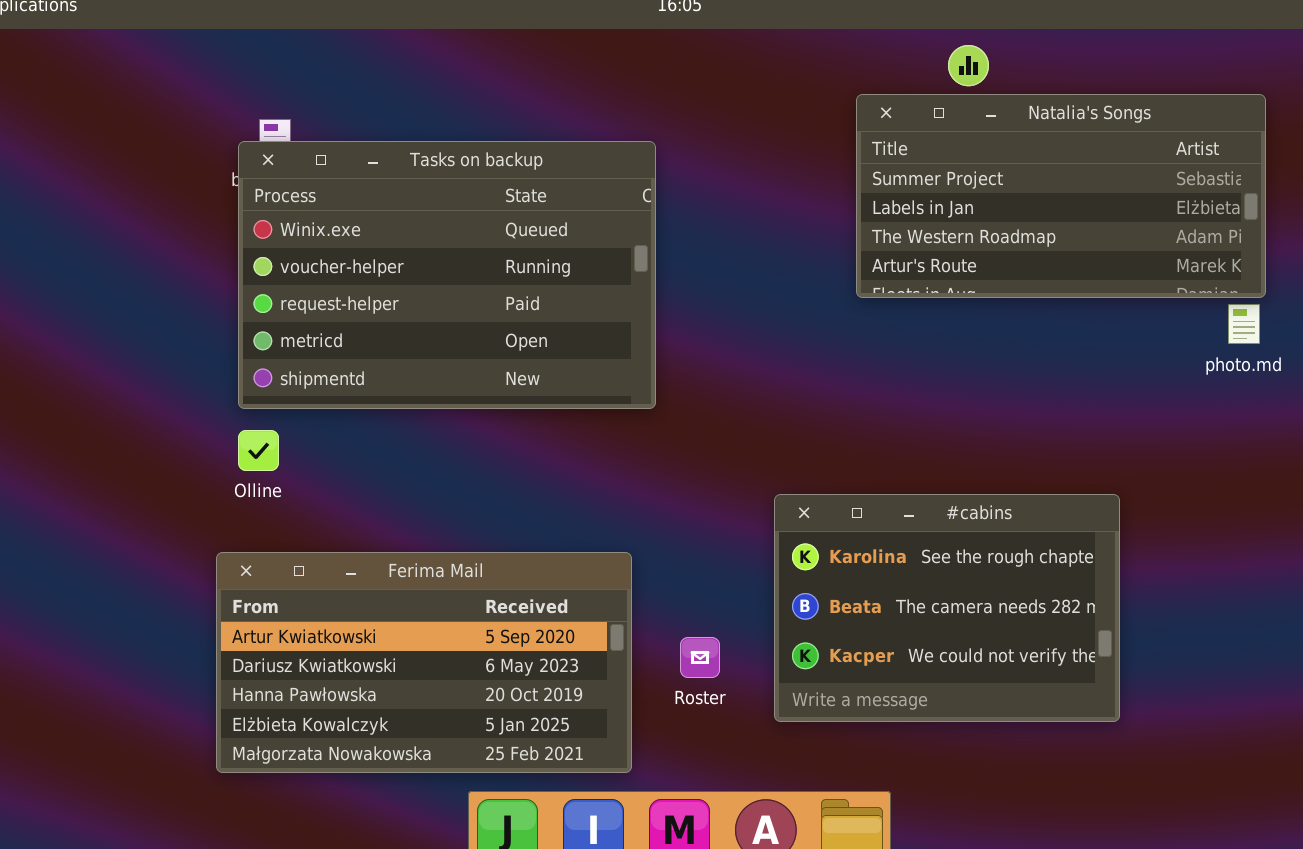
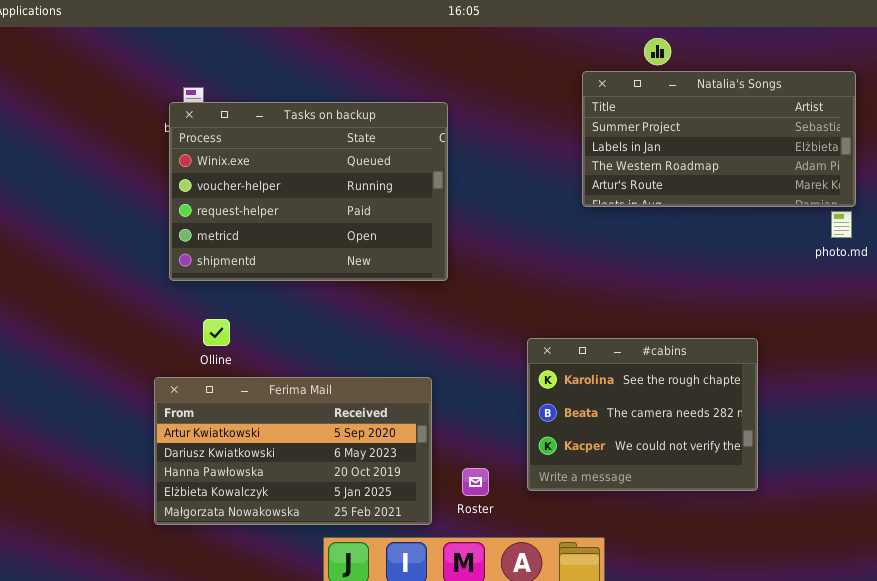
Olline: [238,430,279,471] -> [203,319,230,346], moved
Roster: [680,637,720,678] -> [462,468,489,496], moved

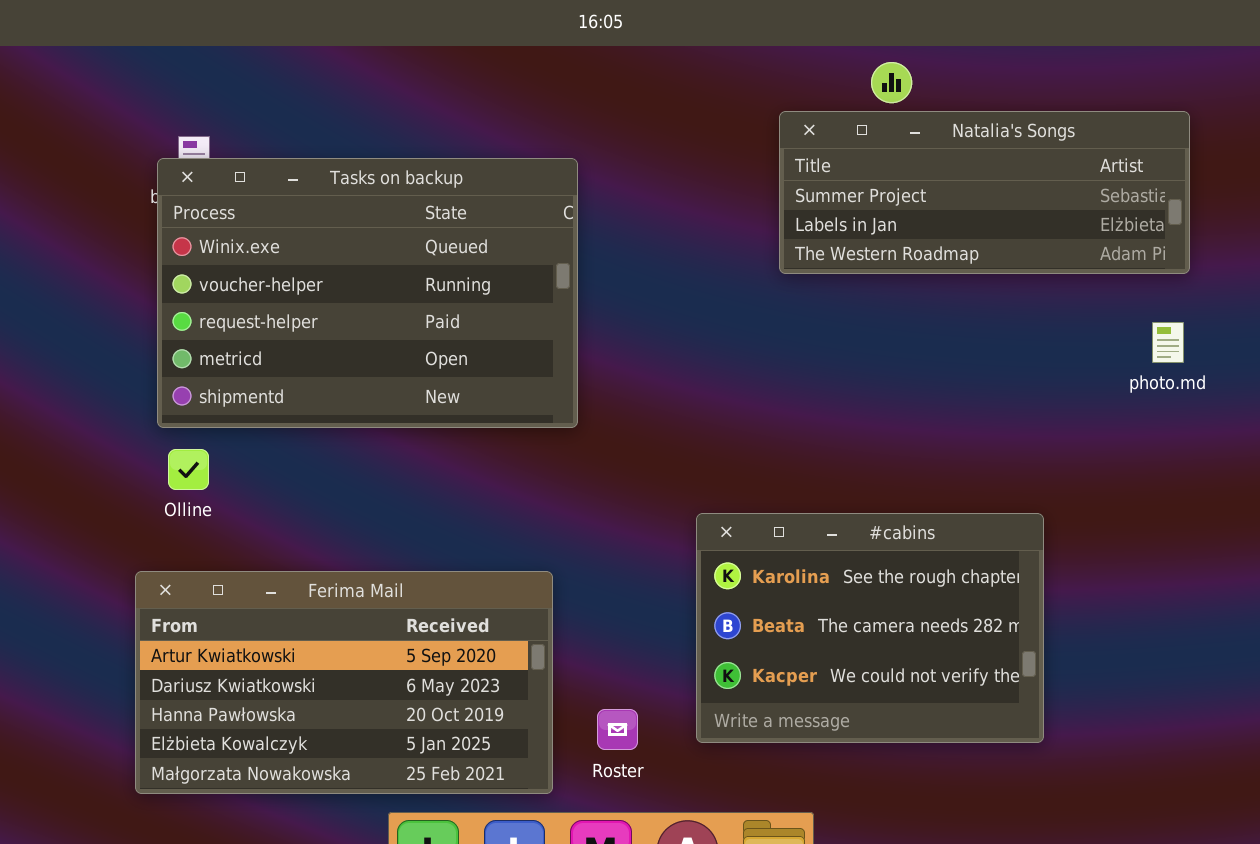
Natalia's Songs: [582,71,856,207] -> [779,111,1190,274], resized
Olline: [203,319,230,346] -> [168,449,209,490], moved

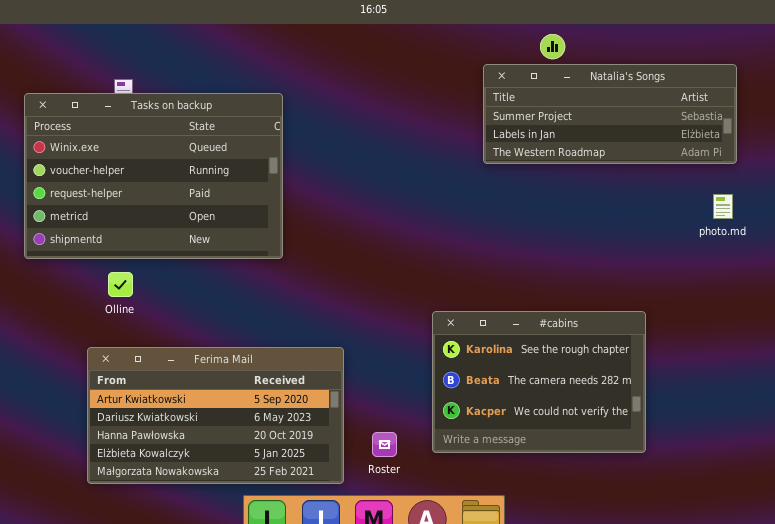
Tasks on backup: [157,158,578,428] -> [24,93,283,259], moved

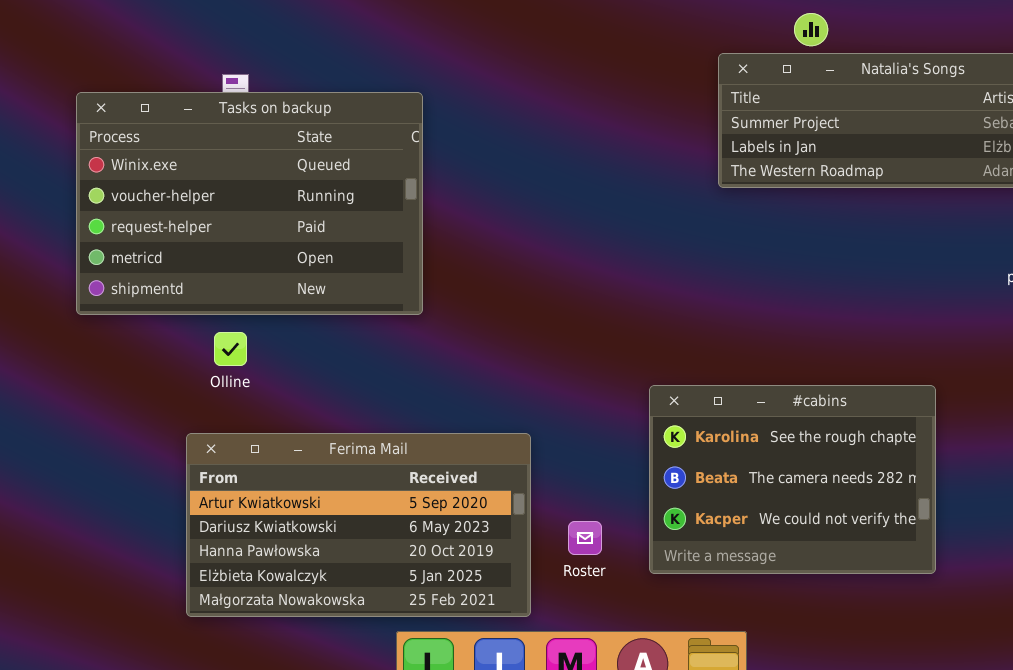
Tasks on backup: [24,93,283,259] -> [76,92,423,315], moved
Roster: [372,432,397,457] -> [568,521,602,555], moved

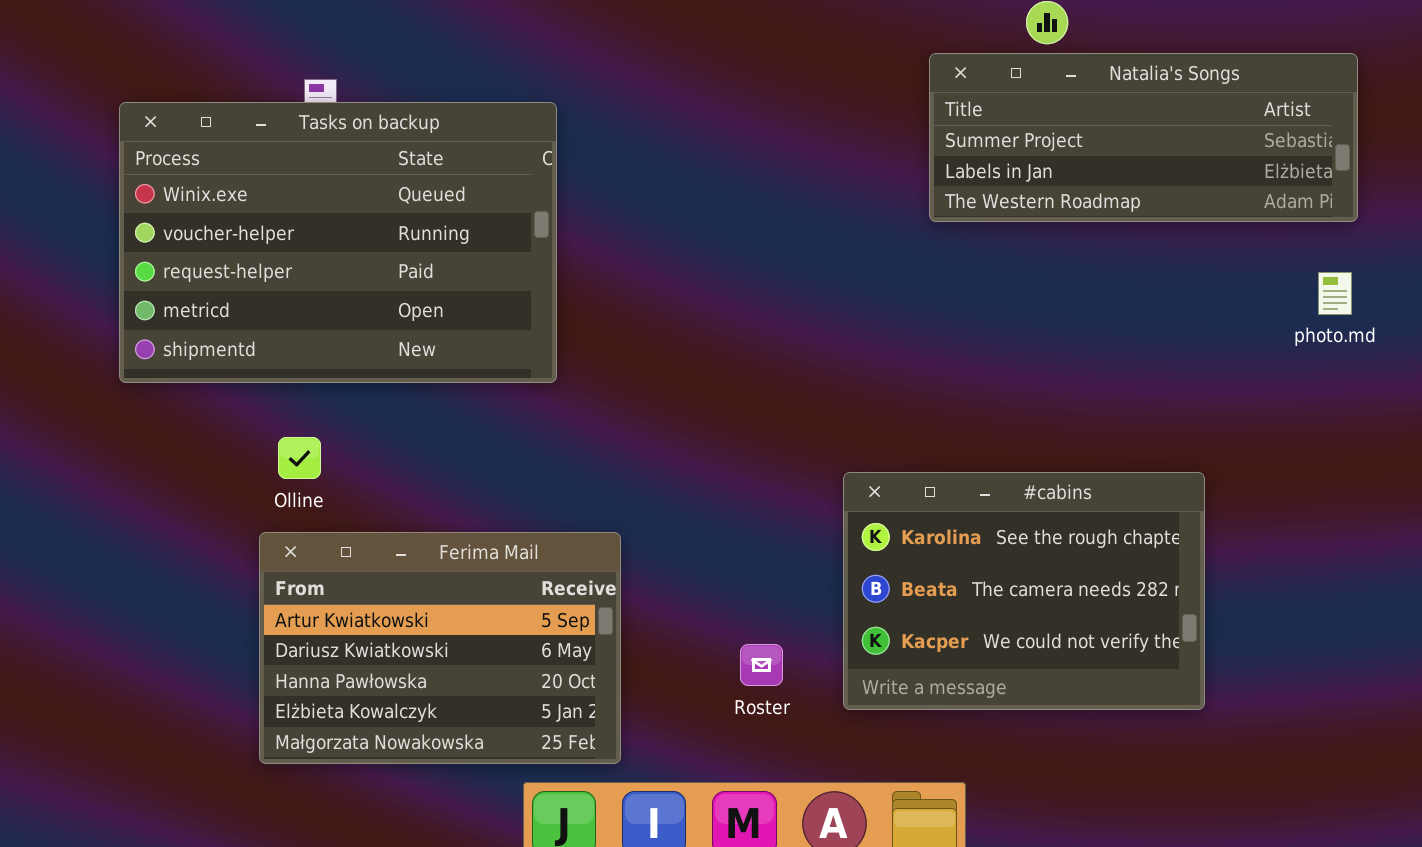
Olline: [214,332,247,366] -> [278,437,321,479], moved
Ferima Mail: [186,433,531,617] -> [259,532,621,764], resized

